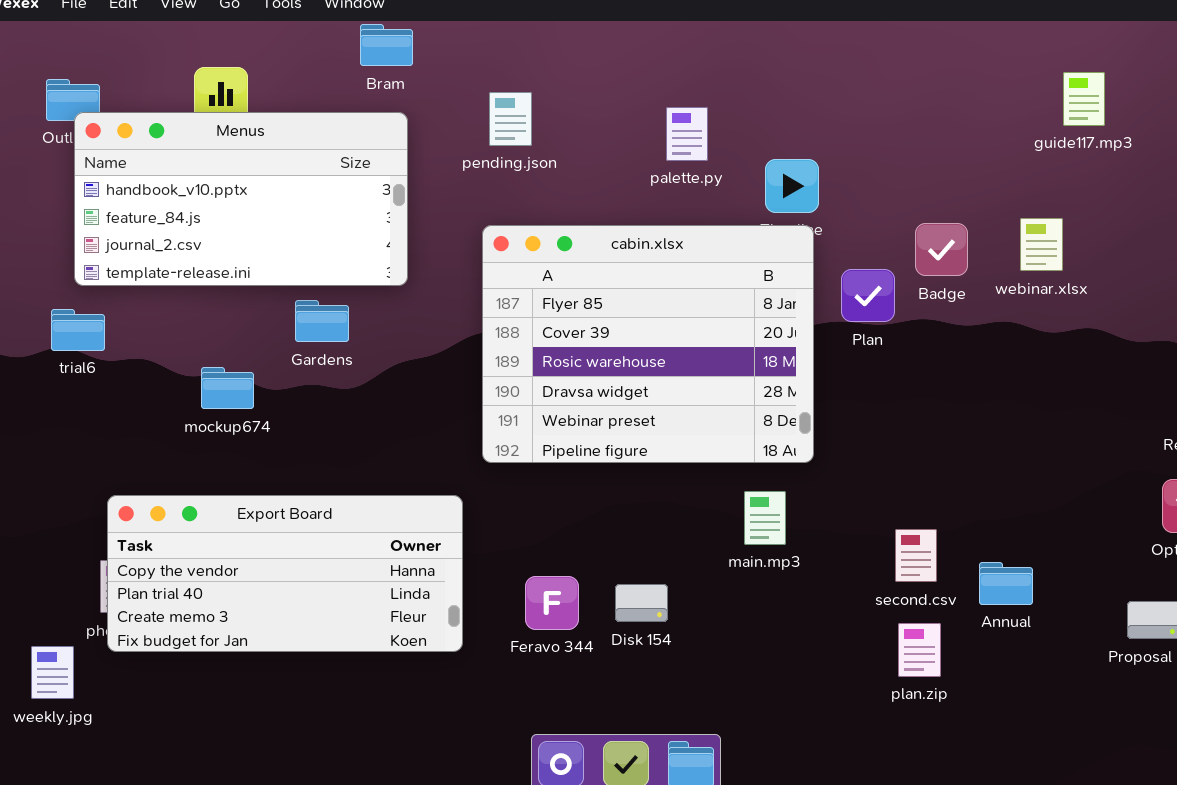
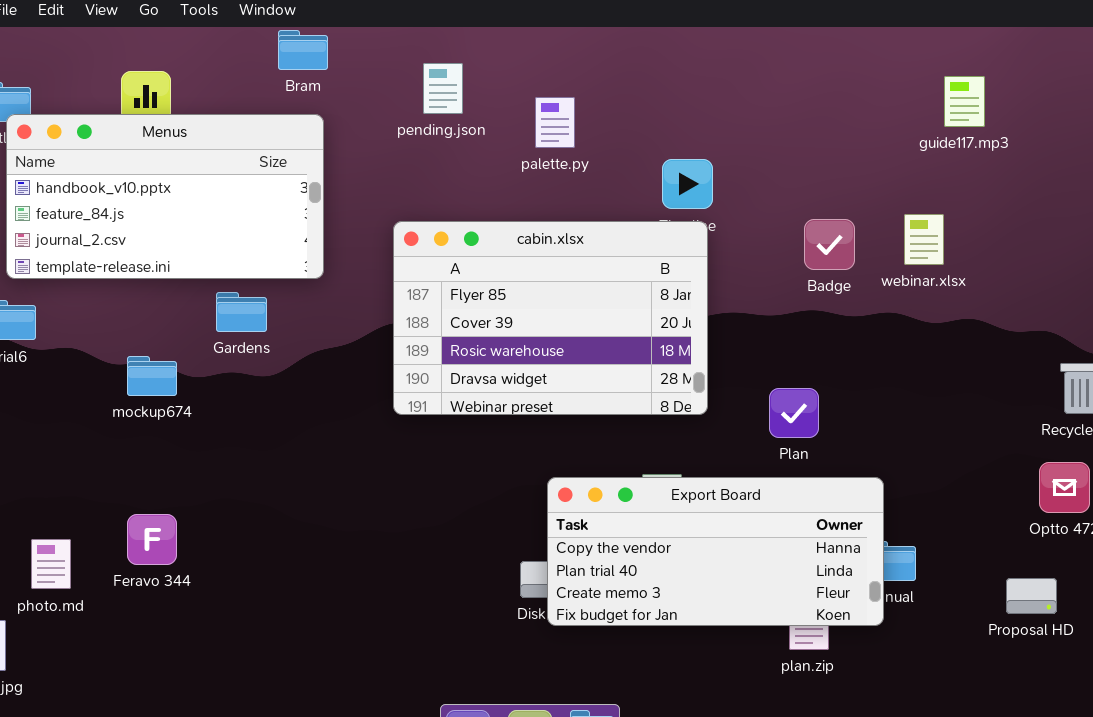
pending.json: [489,92,532,146] -> [423,63,463,114], moved
palette.py: [666,107,708,161] -> [535,97,575,148], moved
cabin.xlsx: [482,225,814,463] -> [393,221,708,415], resized
Plan: [841,269,895,322] -> [769,388,819,438], moved
Export Board: [107,495,463,652] -> [547,477,884,626], moved
Feravo 344: [525,576,579,630] -> [127,514,177,565], moved

